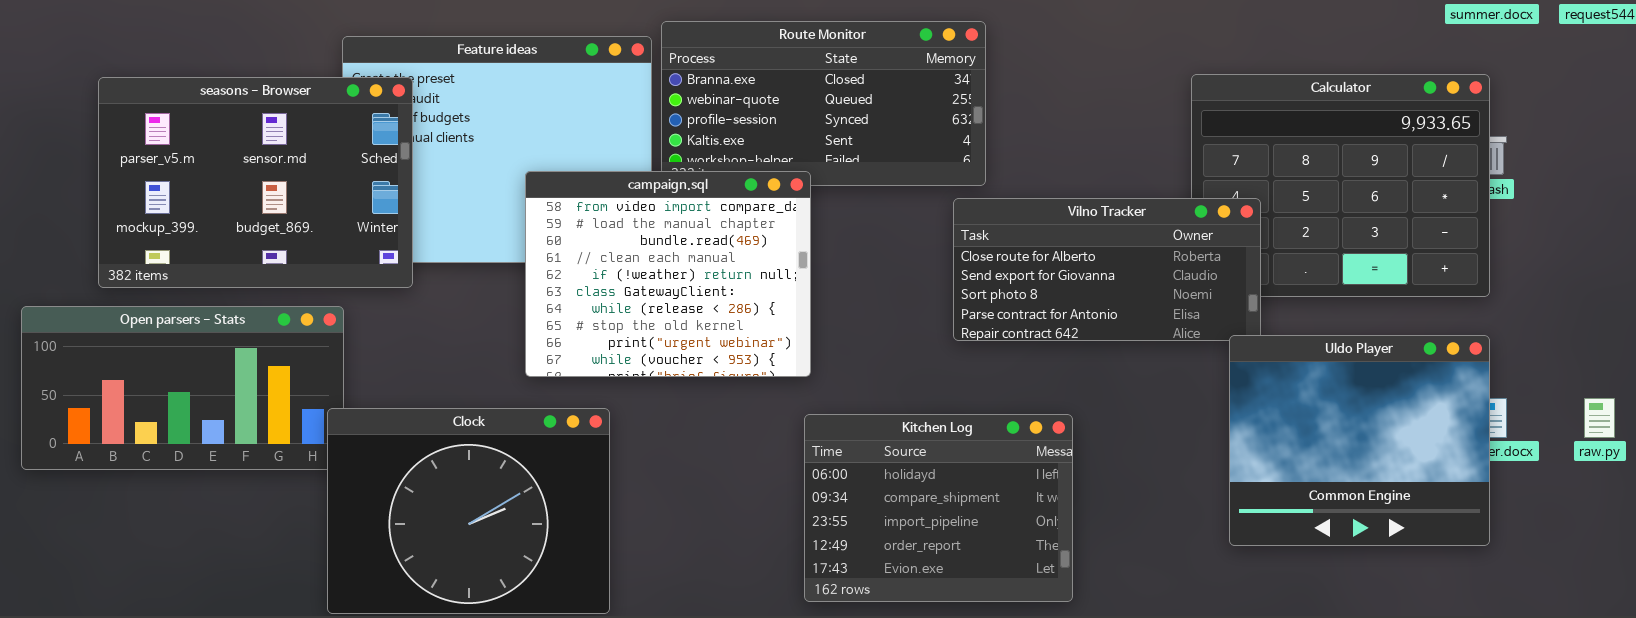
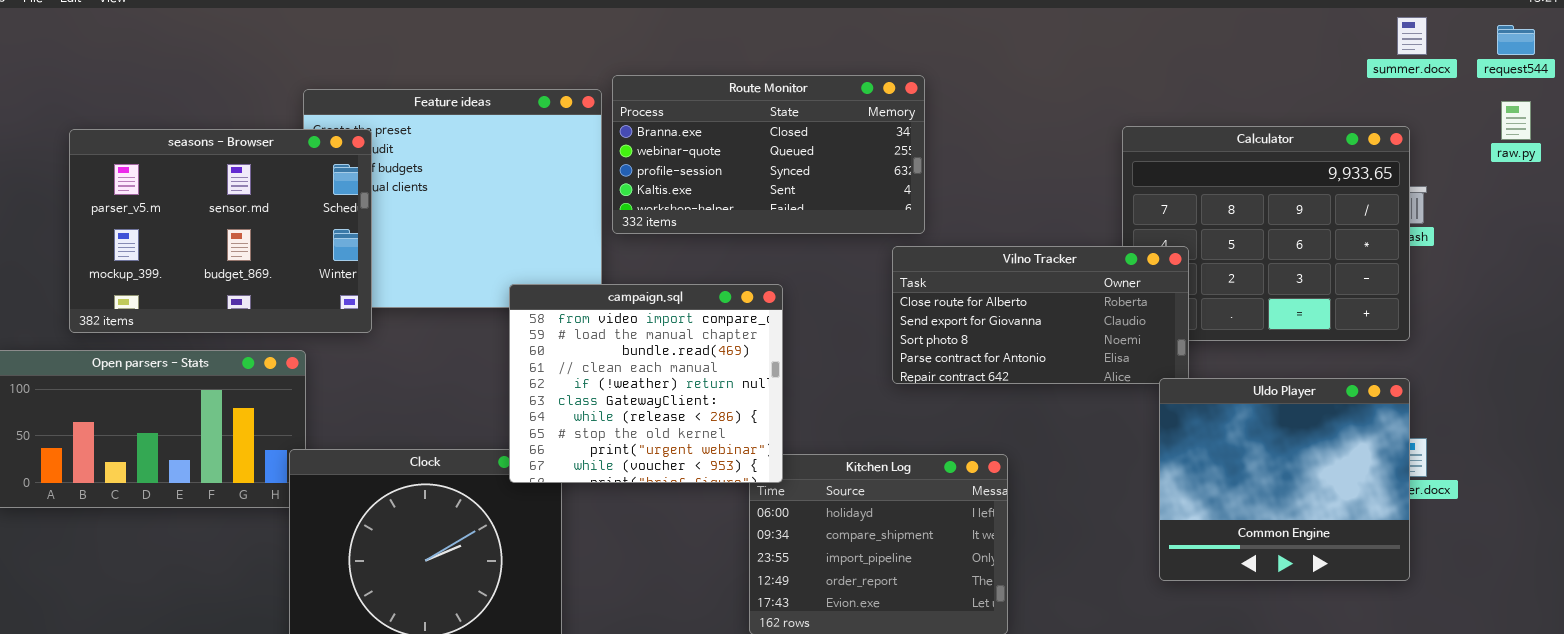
campaign.sql: [525,171,811,377] -> [509,284,783,483], moved
raw.py: [1584,398,1615,438] -> [1501,101,1531,140], moved

